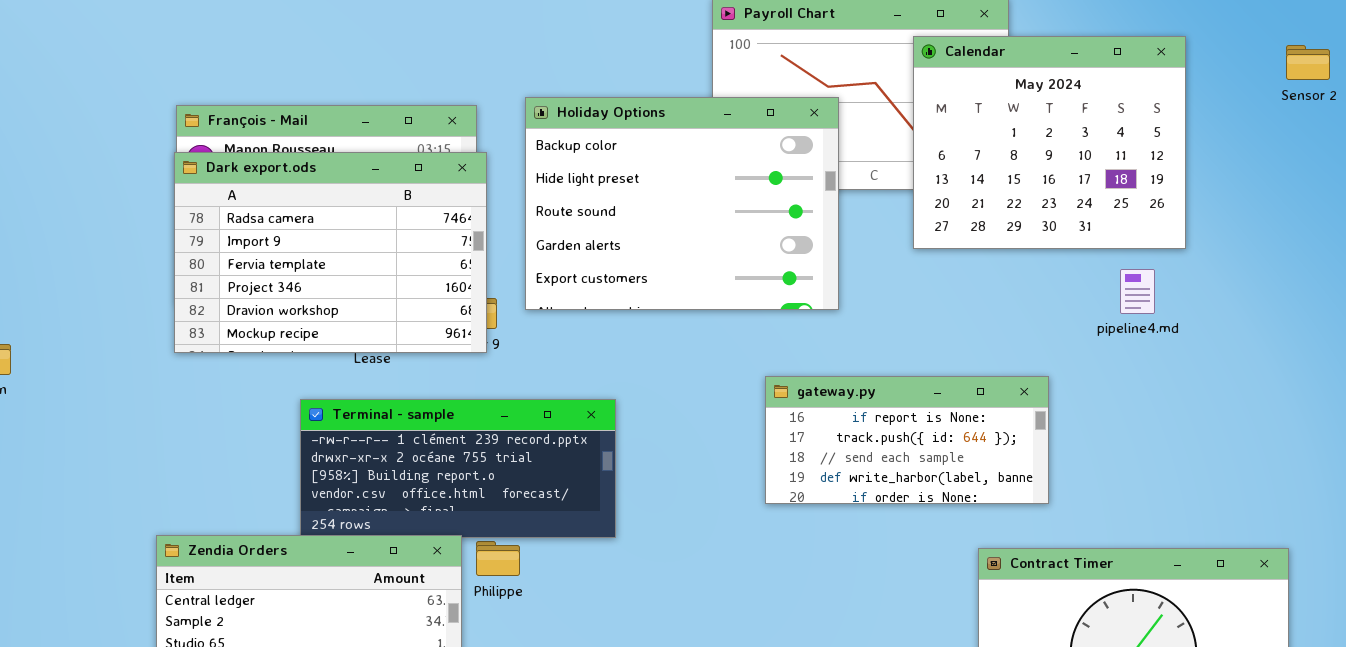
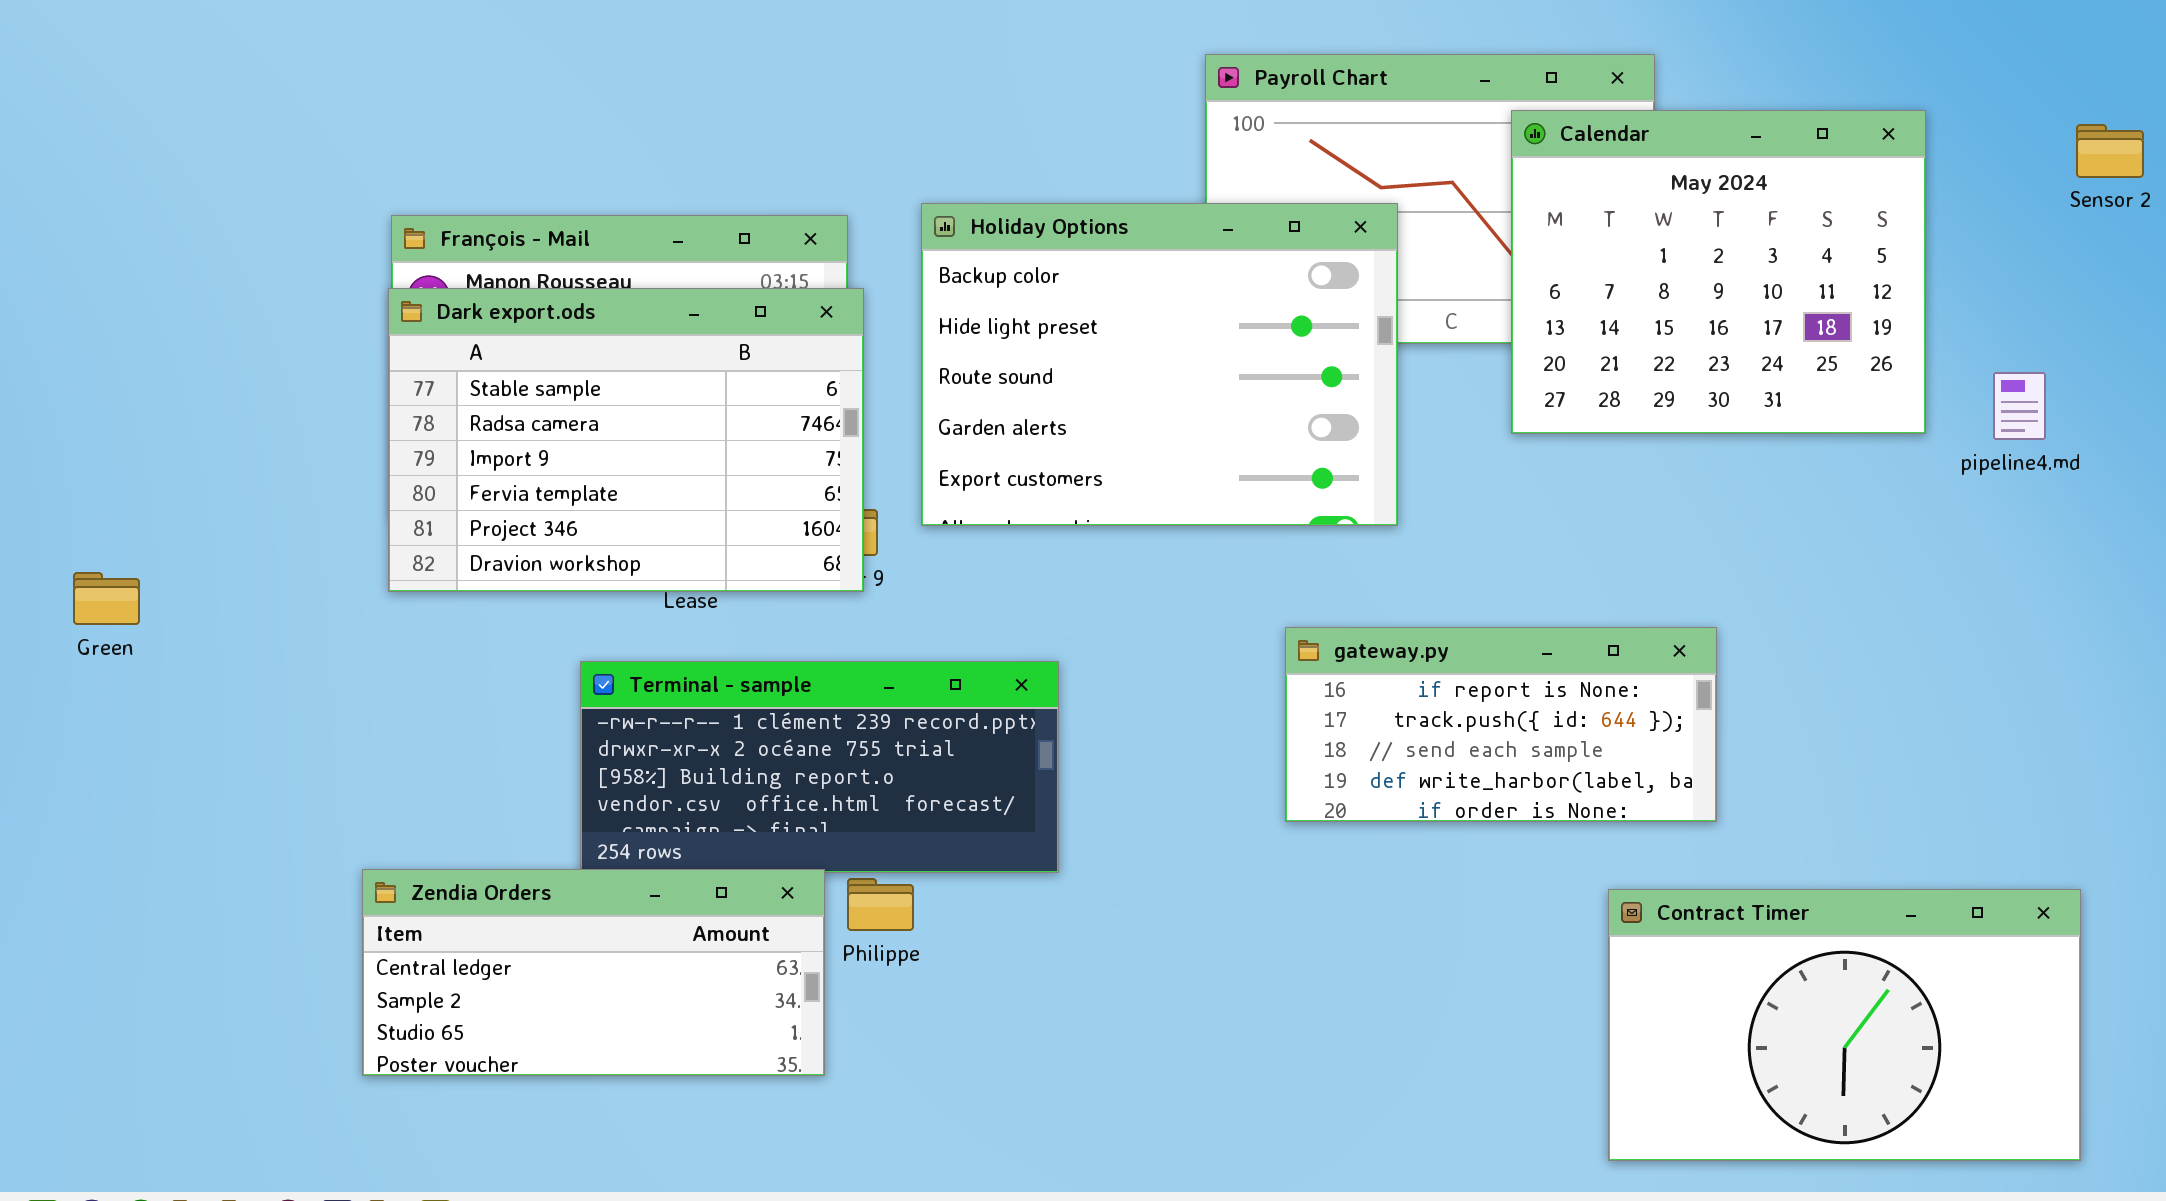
Dark export.ods: [174,152,487,353] -> [388,288,864,592], scrolled up 1 row
pipeline4.md: [1120,269,1155,314] -> [1993,372,2046,440], moved

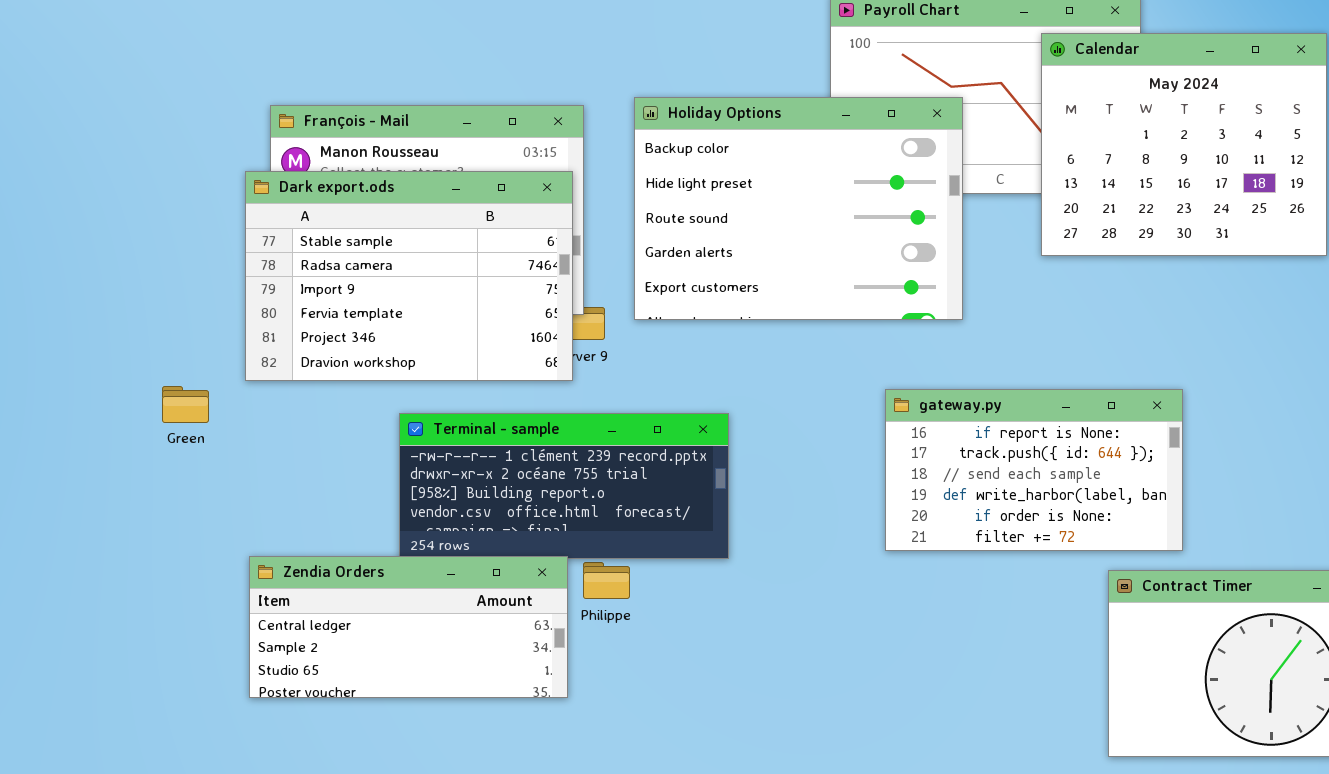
Dark export.ods: [388,288,864,592] -> [245,171,573,381], moved
Green: [73,572,140,625] -> [162,386,209,423], moved
gateway.py: [1285,627,1717,822] -> [885,389,1183,551], resized

